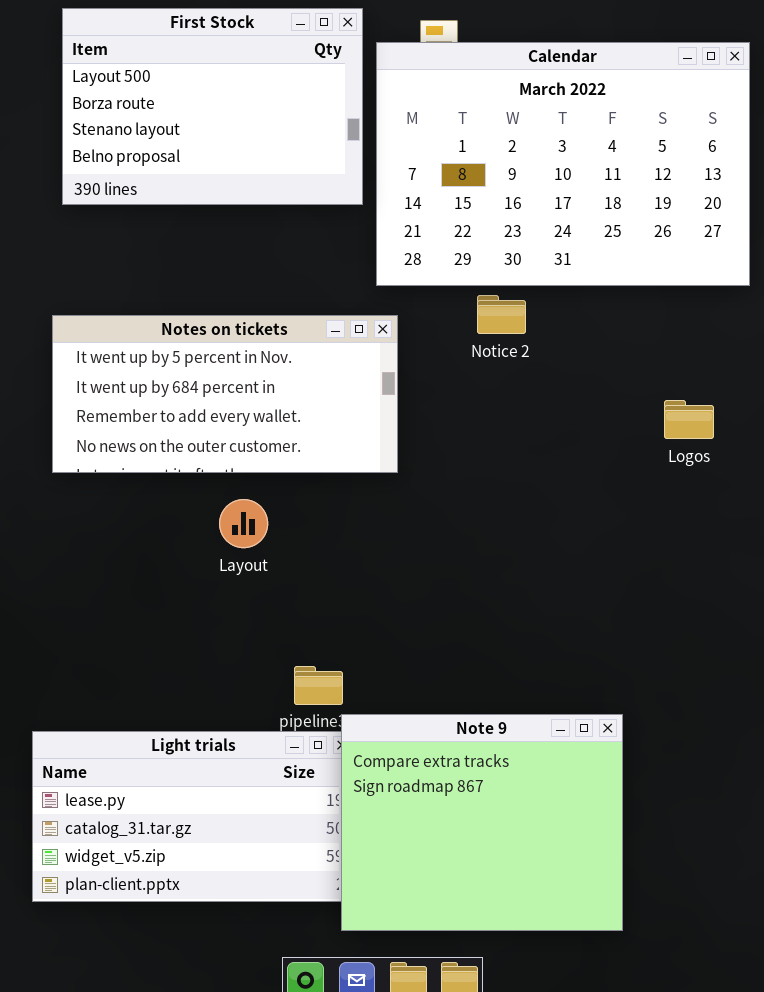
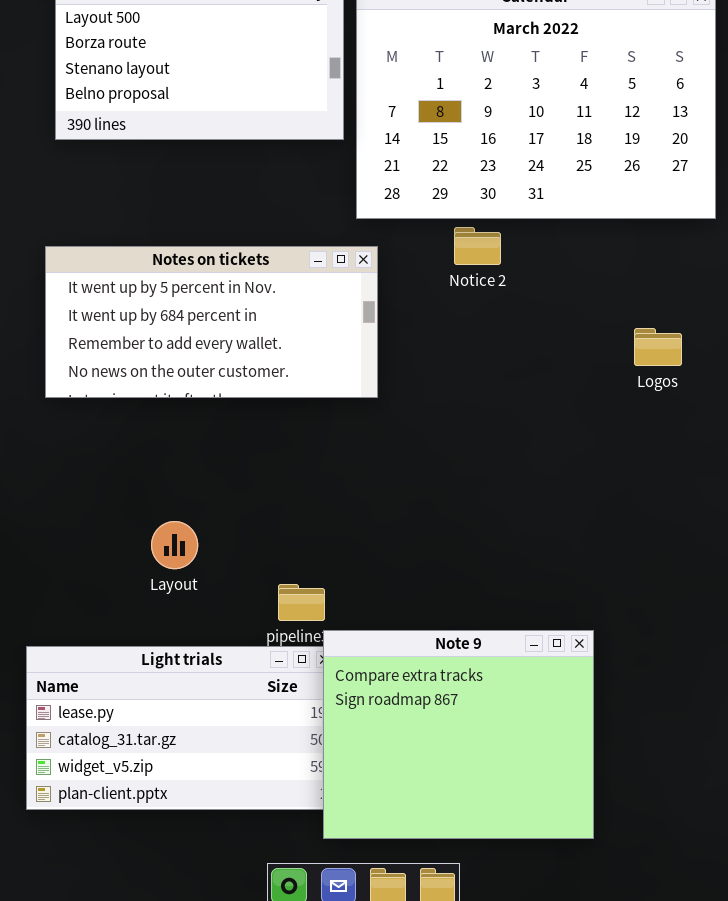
Layout: [219,499,268,548] -> [151,521,198,569], moved

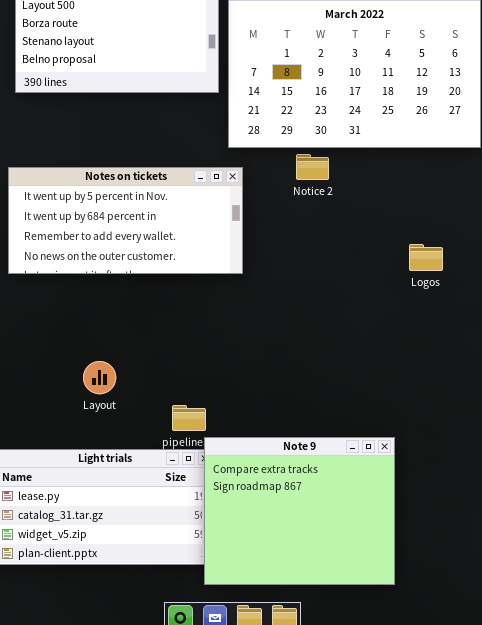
Logos: [634,328,682,366] -> [409,244,443,271], moved

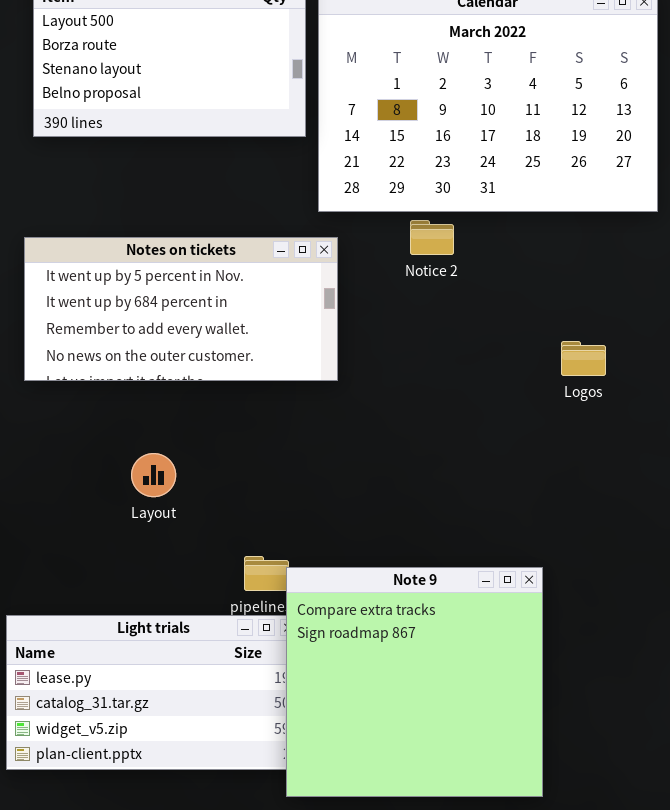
Layout: [83,361,116,394] -> [131,453,176,497], moved
Note 9: [204,437,395,585] -> [286,567,543,797], resized

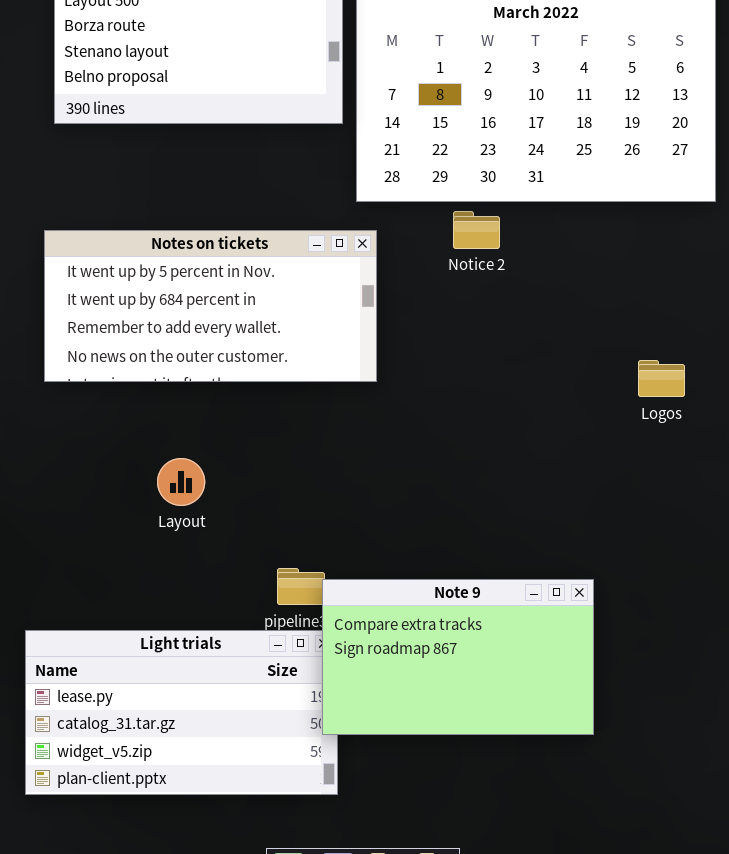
Logos: [561,341,606,376] -> [638,360,685,397], moved
Note 9: [286,567,543,797] -> [322,579,594,735], resized

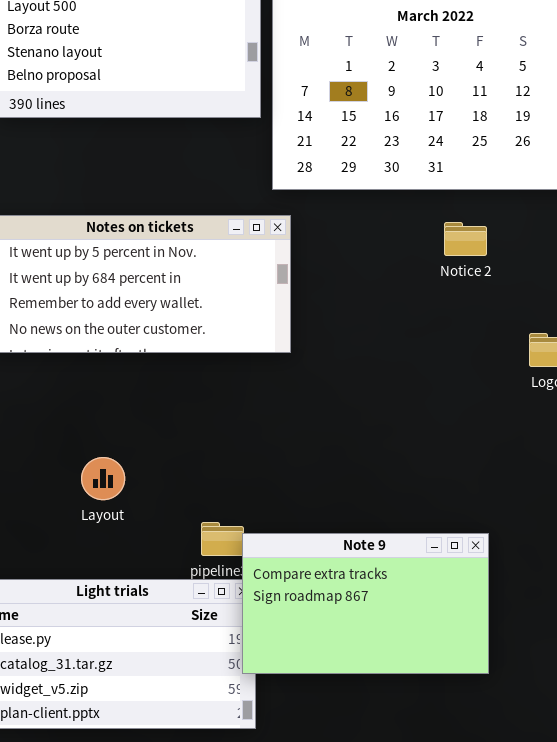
Notice 2: [453,211,500,249] -> [444,222,487,256], moved
Layout: [157,458,205,506] -> [81,457,125,500], moved

